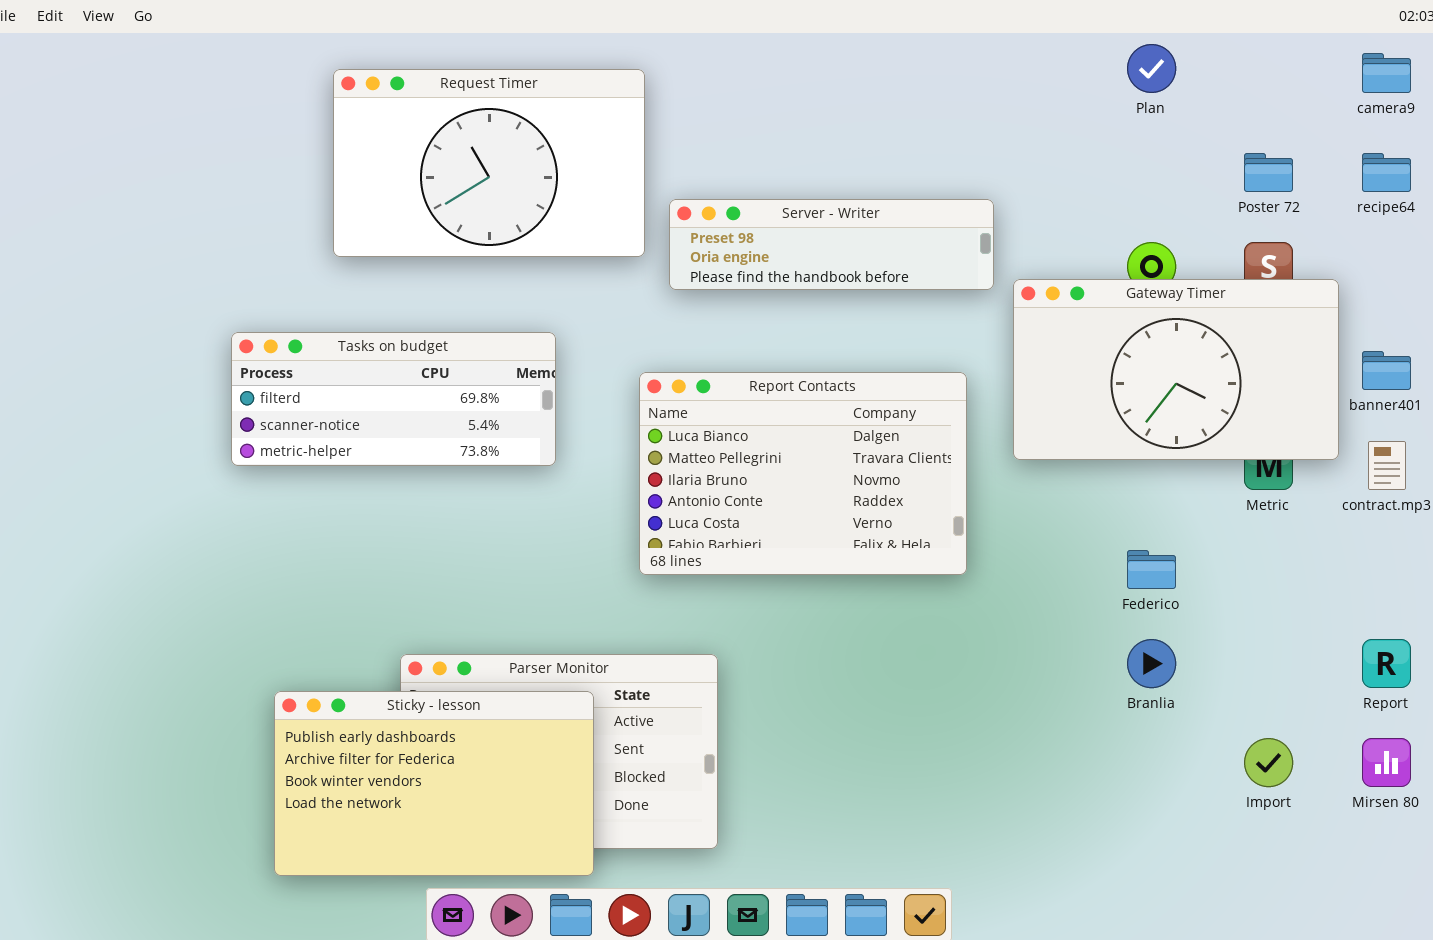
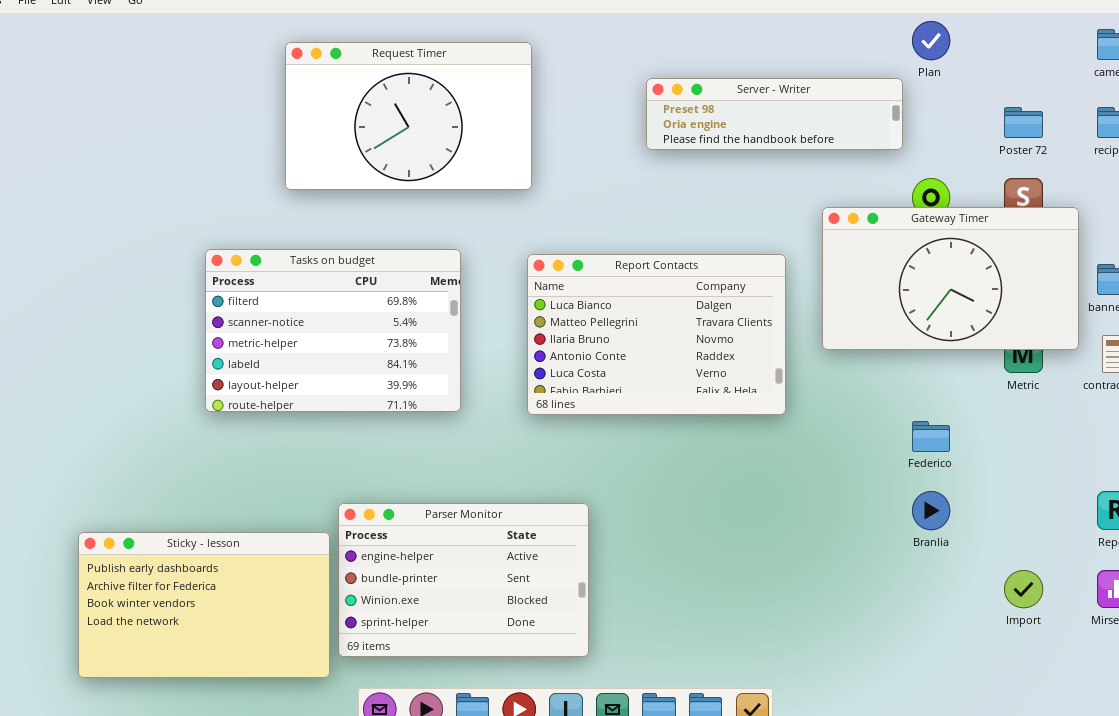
Server - Writer: [669,199,994,290] -> [646,78,903,150], moved
Tasks on budget: [231,332,556,466] -> [205,249,461,412], resized
Report Contacts: [639,372,967,575] -> [527,254,786,415], moved
Sticky - lesson: [274,691,594,876] -> [78,532,330,678], moved

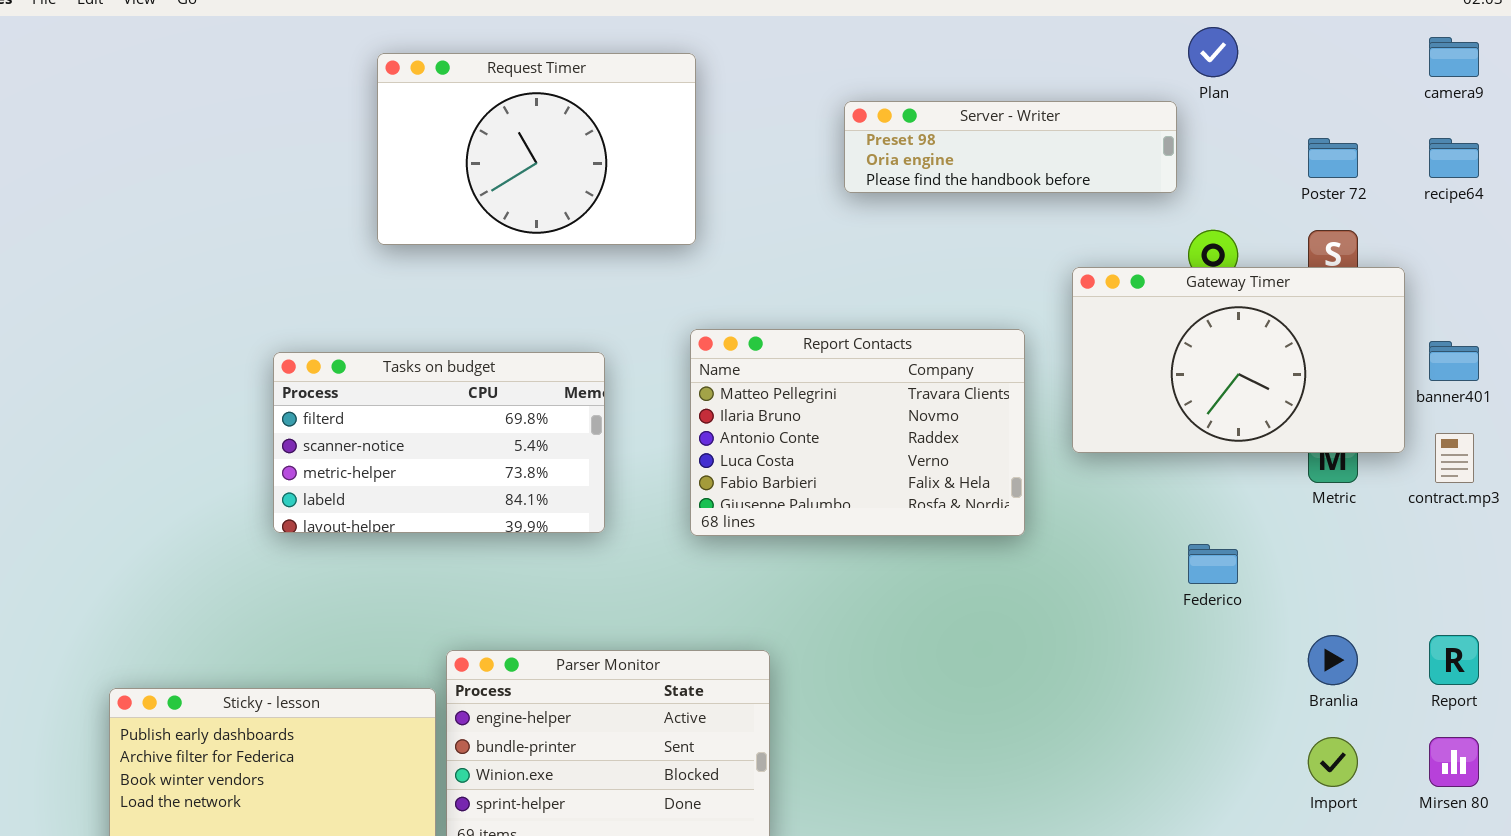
Tasks on budget: [205,249,461,412] -> [273,352,605,533], resized
Report Contacts: [527,254,786,415] -> [690,329,1025,536], scrolled down 1 row
Branlia: [912,491,950,530] -> [1308,635,1358,685], moved

